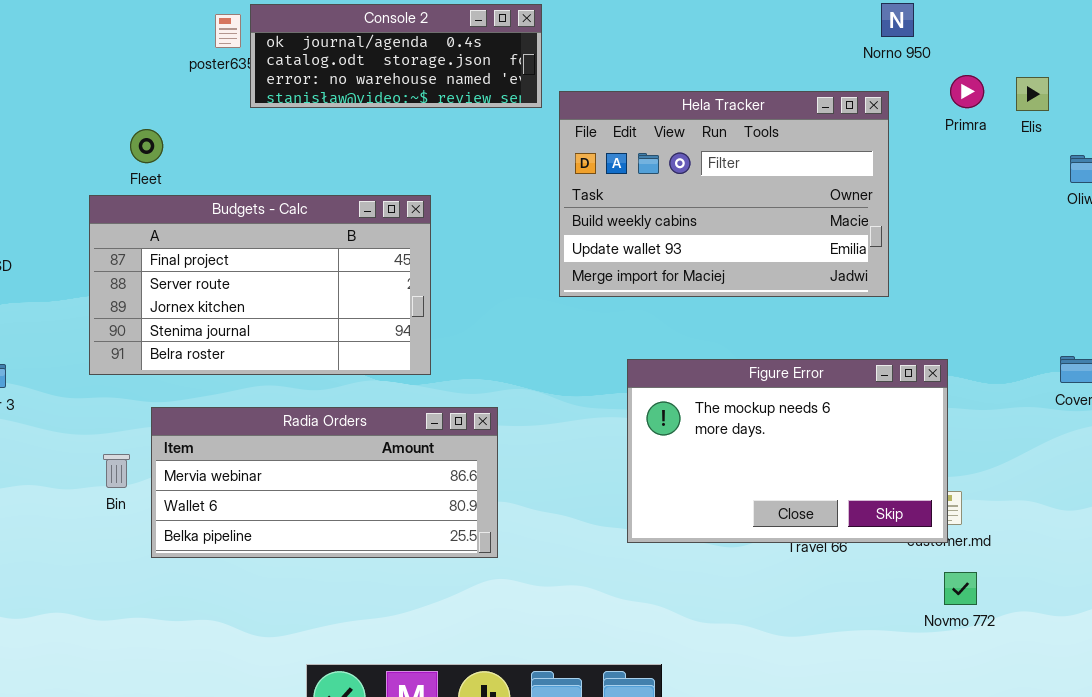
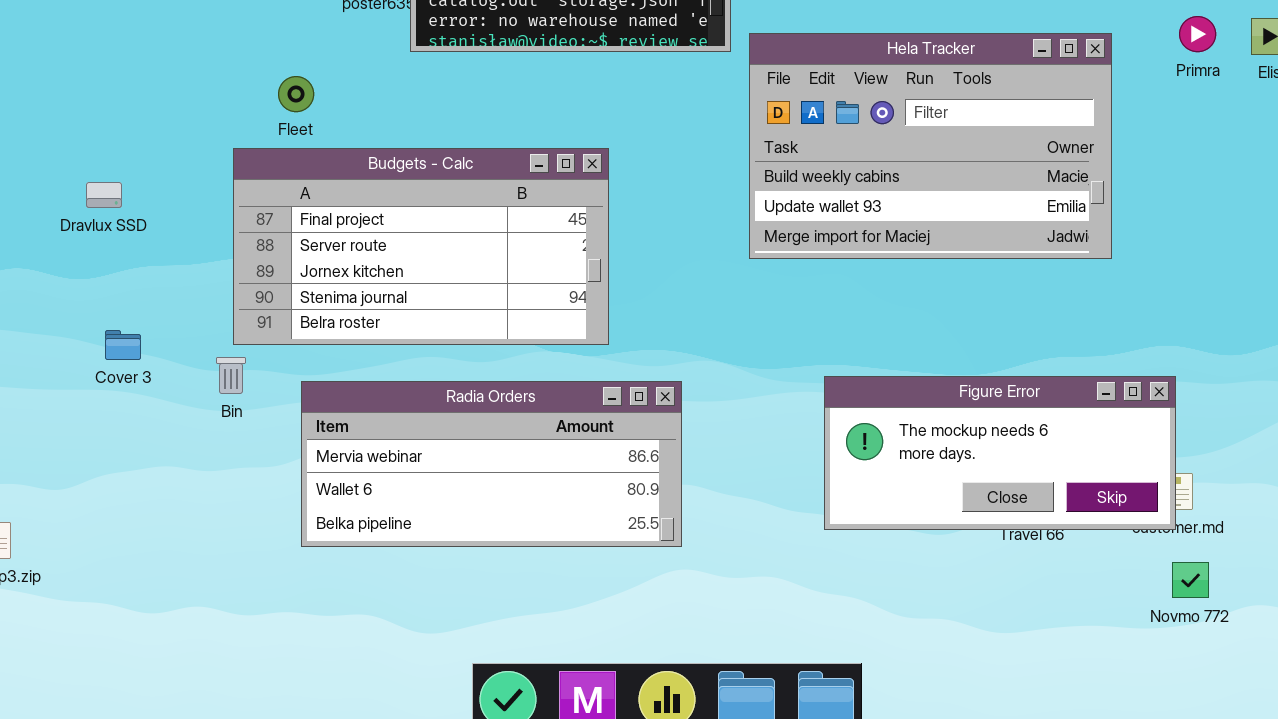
Figure Error: [627,359,948,543] -> [824,376,1176,530], resized
Bin: [103,454,130,488] -> [216,357,246,394], moved

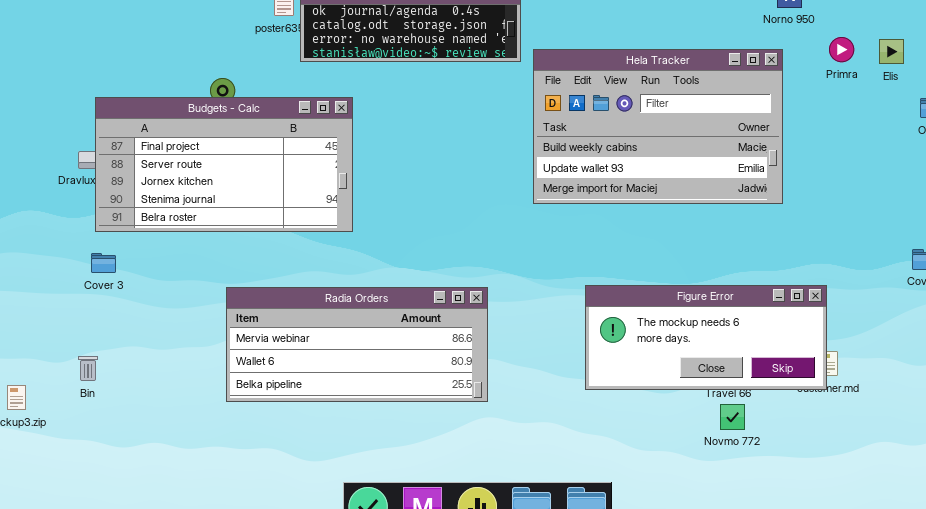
Budgets - Calc: [233,148,609,345] -> [95,97,353,232], moved
Bin: [216,357,246,394] -> [78,356,98,381], moved
Novmo 772: [1172,562,1209,598] -> [720,404,745,430], moved

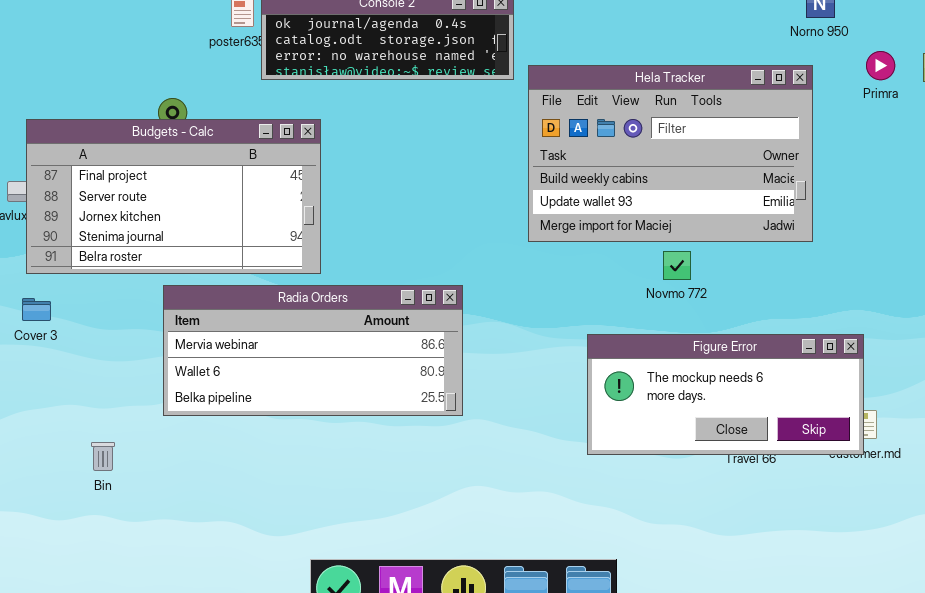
Radia Orders: [226,287,488,402] -> [163,285,463,416], moved
Bin: [78,356,98,381] -> [91,442,115,471], moved
Novmo 772: [720,404,745,430] -> [663,251,691,280], moved

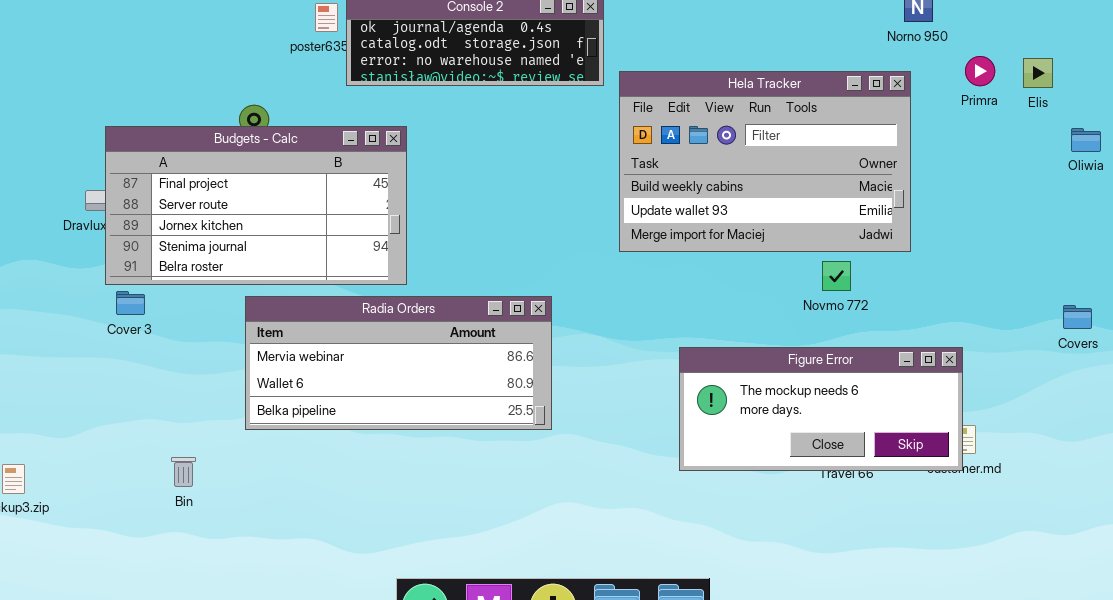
Novmo 772: [663,251,691,280] -> [822,261,851,291], moved
Cover 3: [22,298,51,321] -> [116,291,145,315], moved

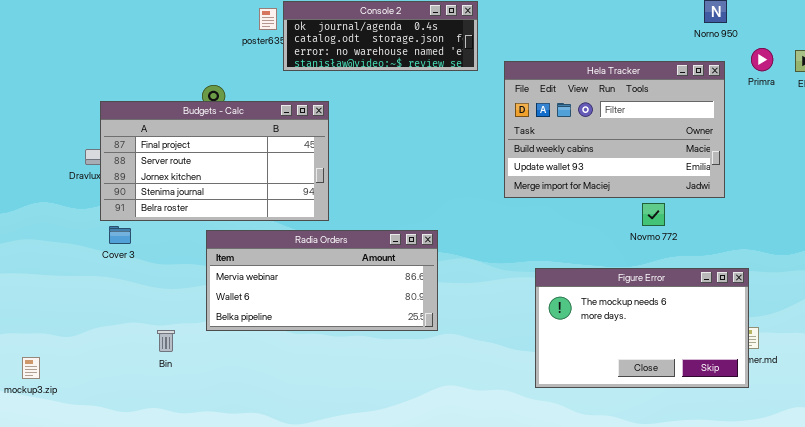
Hela Tracker: [619,71,911,252] -> [504,61,725,198], moved
Figure Error: [679,347,963,471] -> [535,268,749,388], resized
Bin: [171,457,196,487] -> [157,330,175,352], moved

